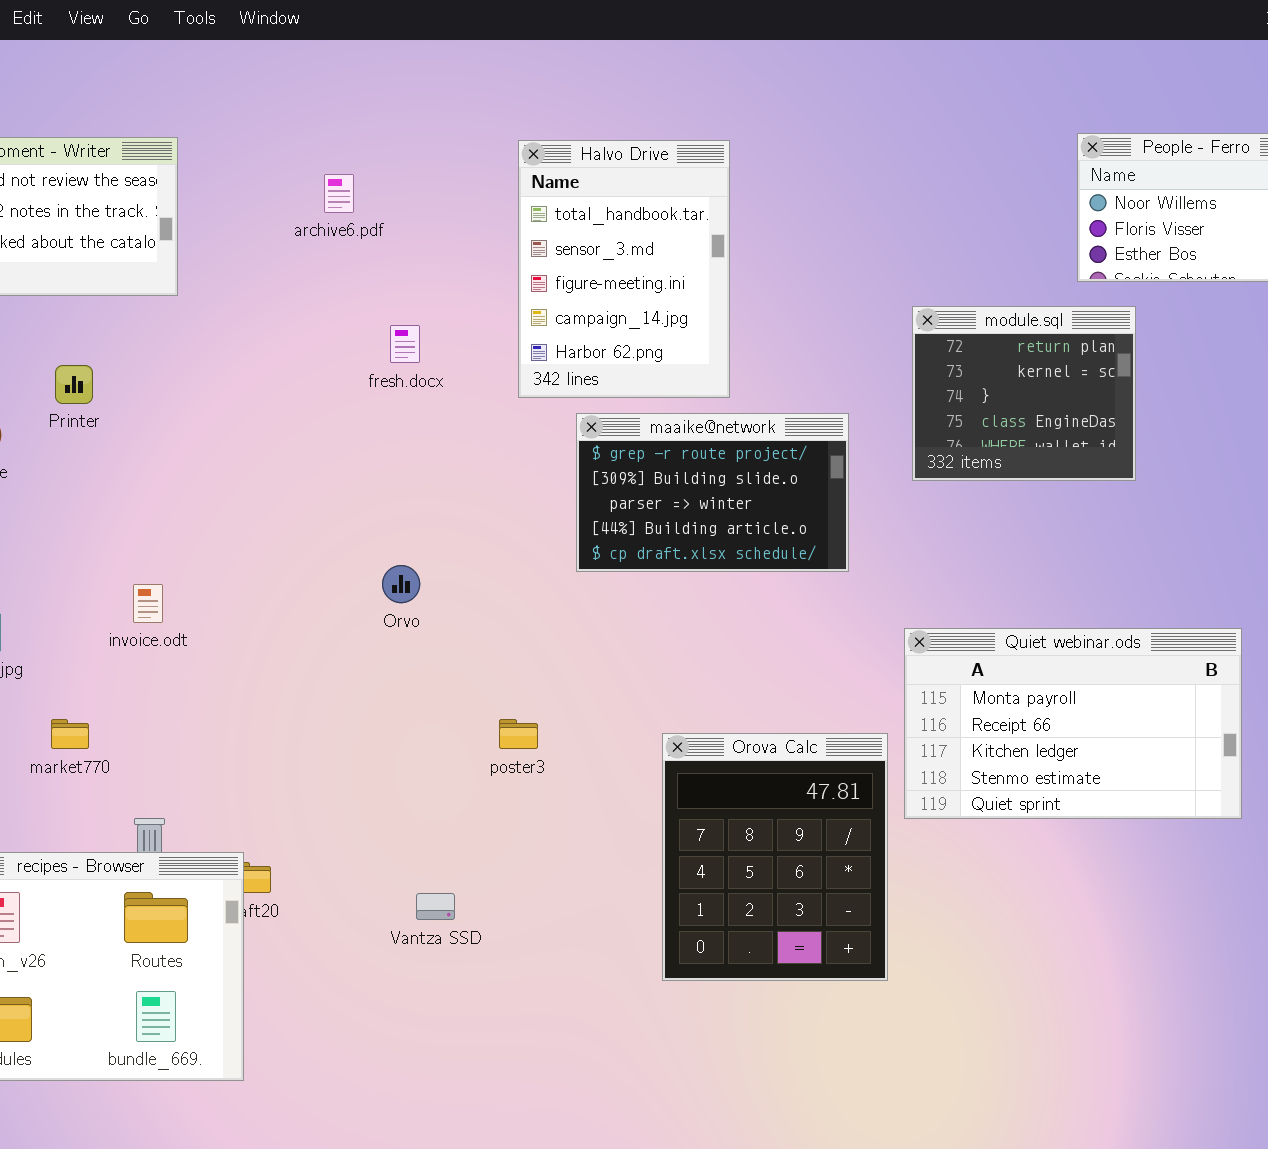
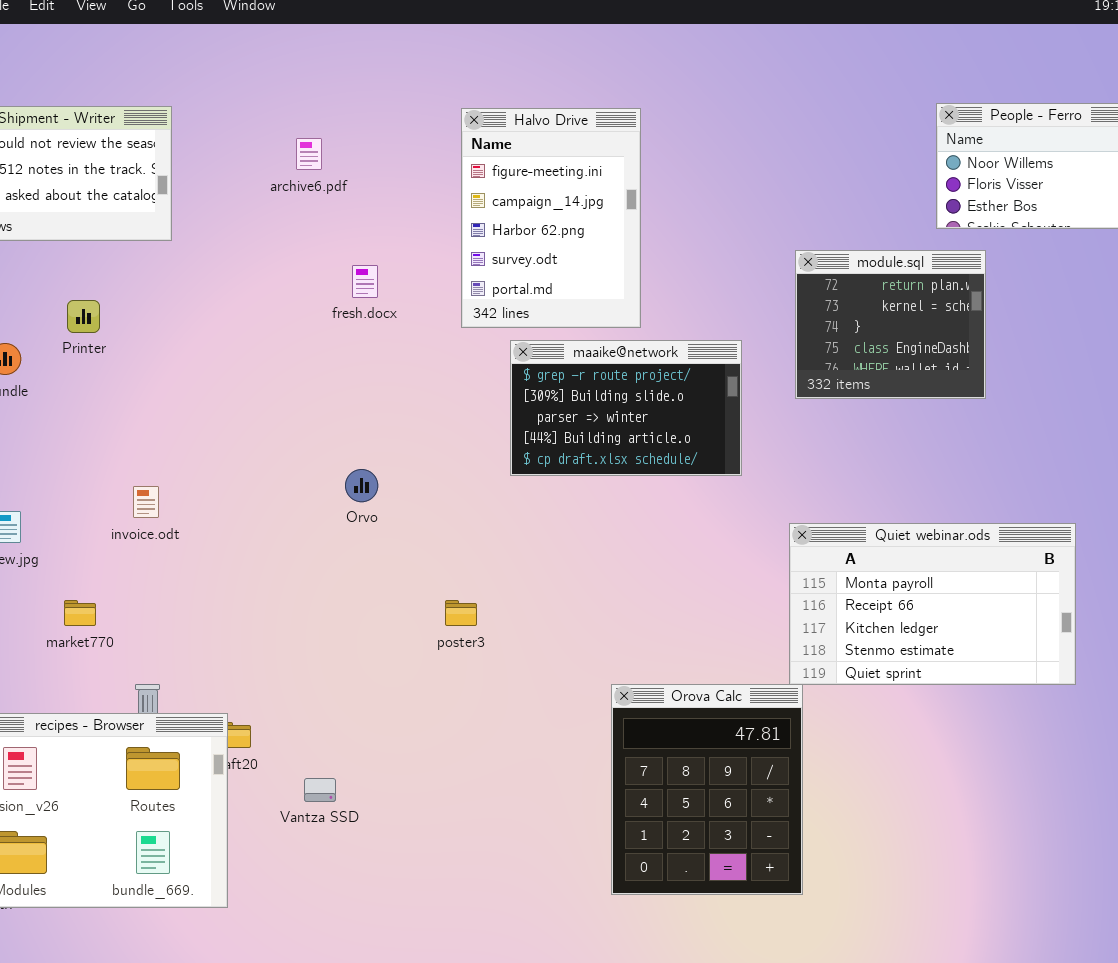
Halvo Drive: [518,140,730,398] -> [461,108,641,328], scrolled down 2 rows
Orova Calc: [662,733,888,981] -> [611,684,803,895], moved
Vantza SSD: [416,893,455,920] -> [304,778,336,802], moved

